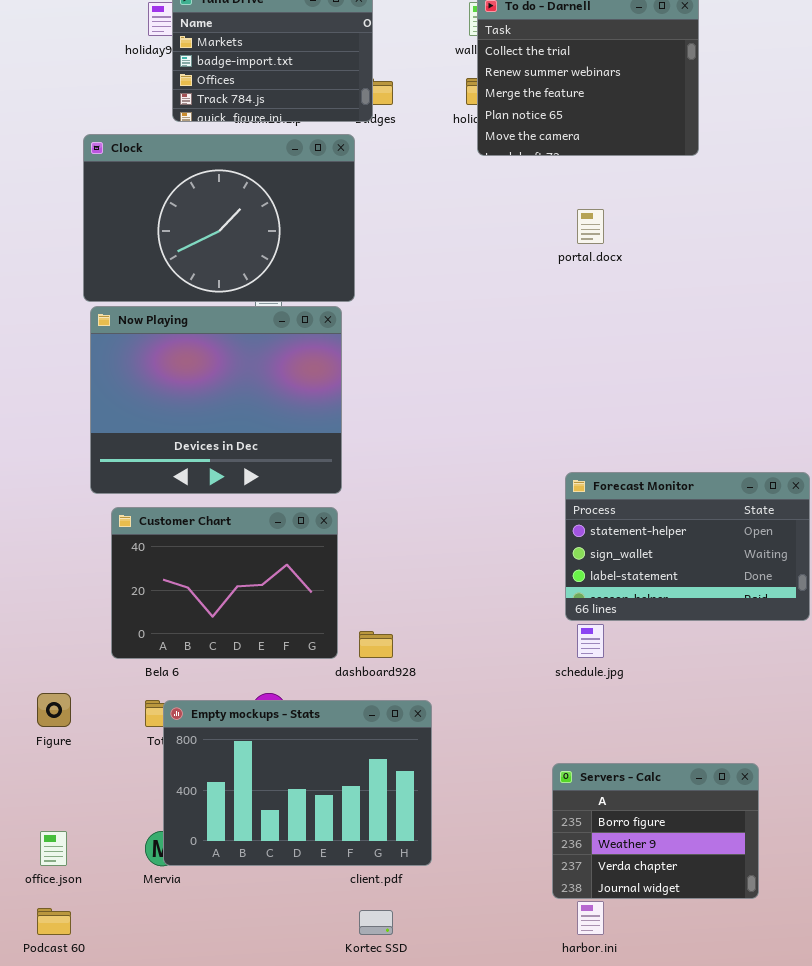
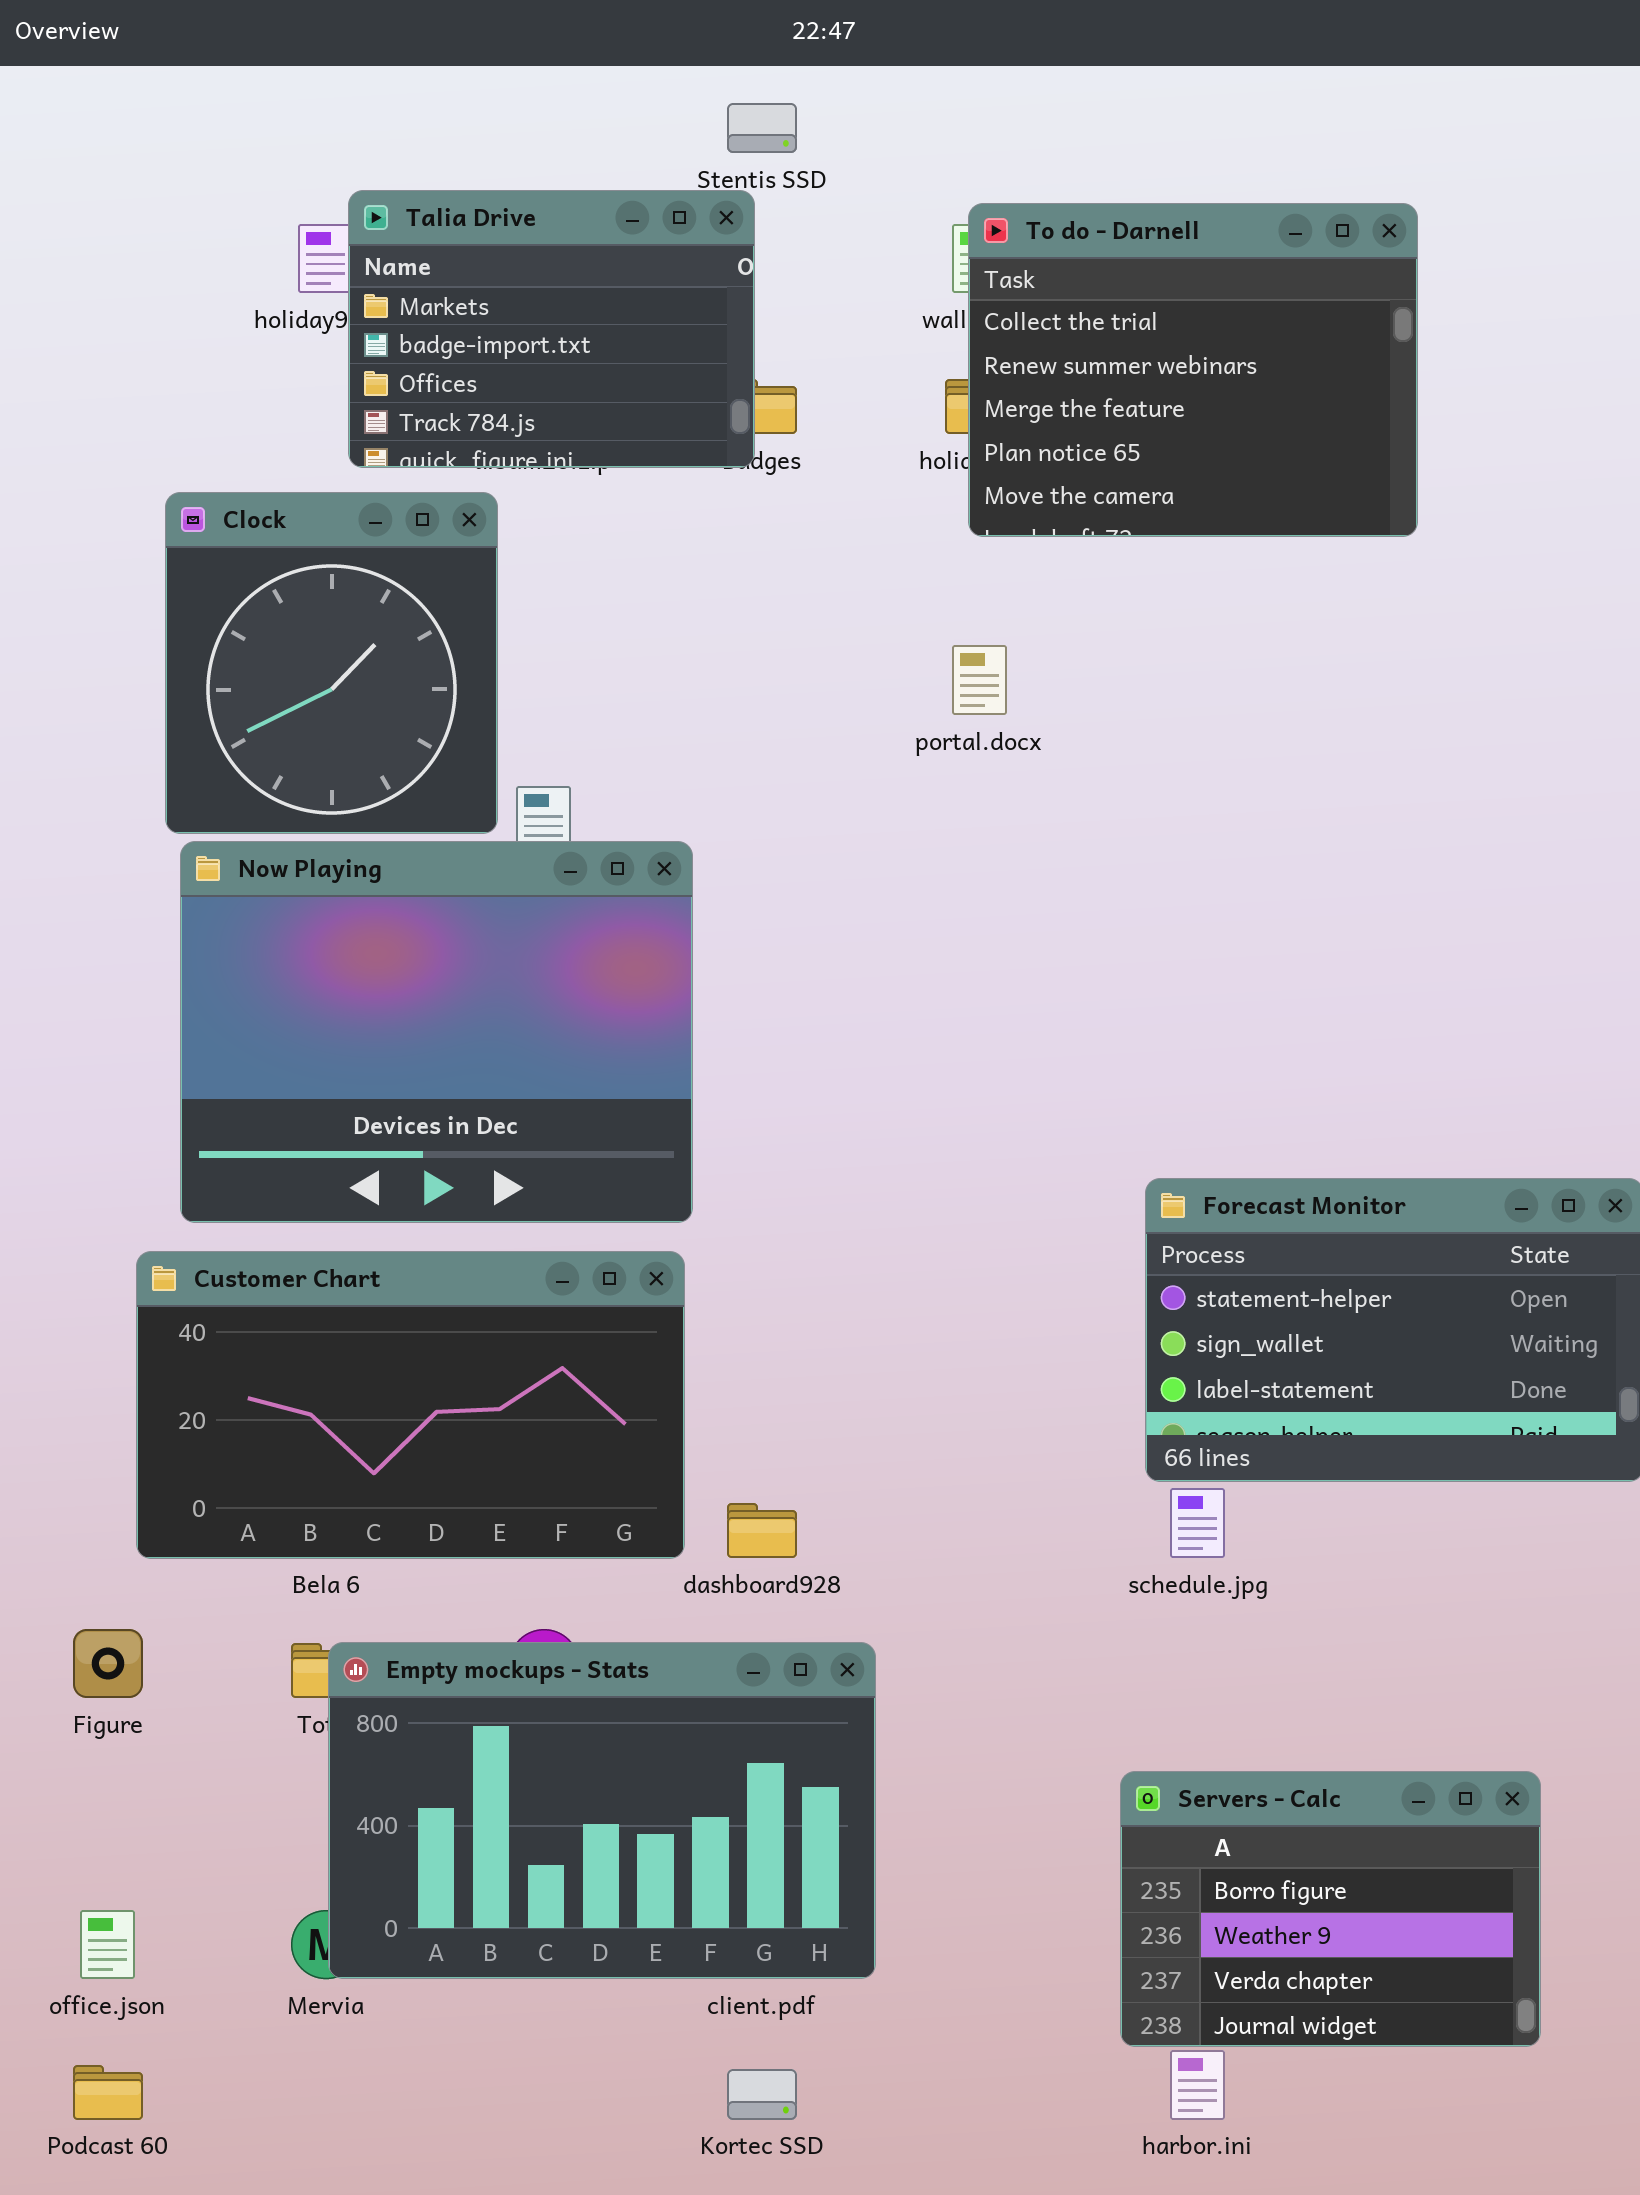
Clock: [83,134,355,302] -> [165,492,498,834], resized
portal.docx: [577,209,604,244] -> [952,645,1007,715], moved
Customer Chart: [111,507,338,659] -> [136,1251,685,1559], resized

